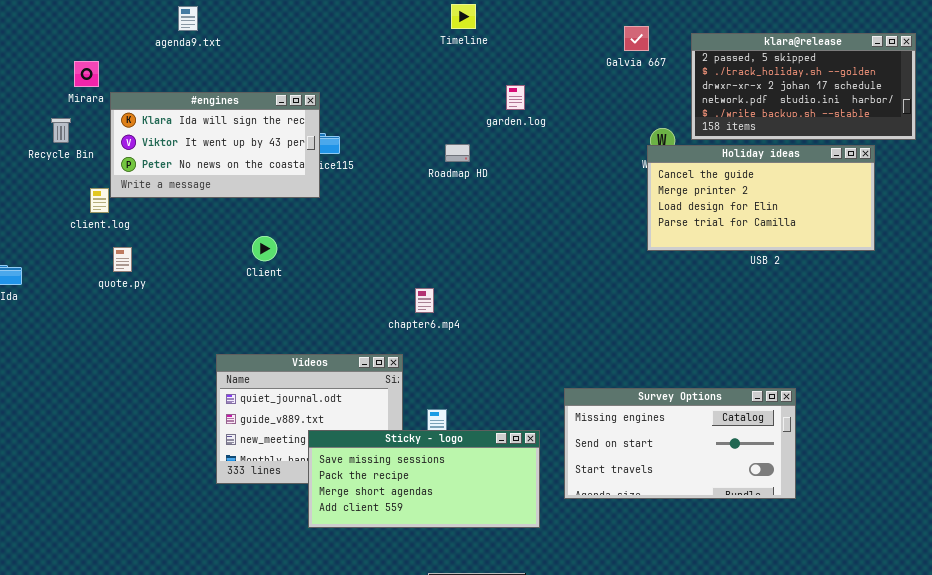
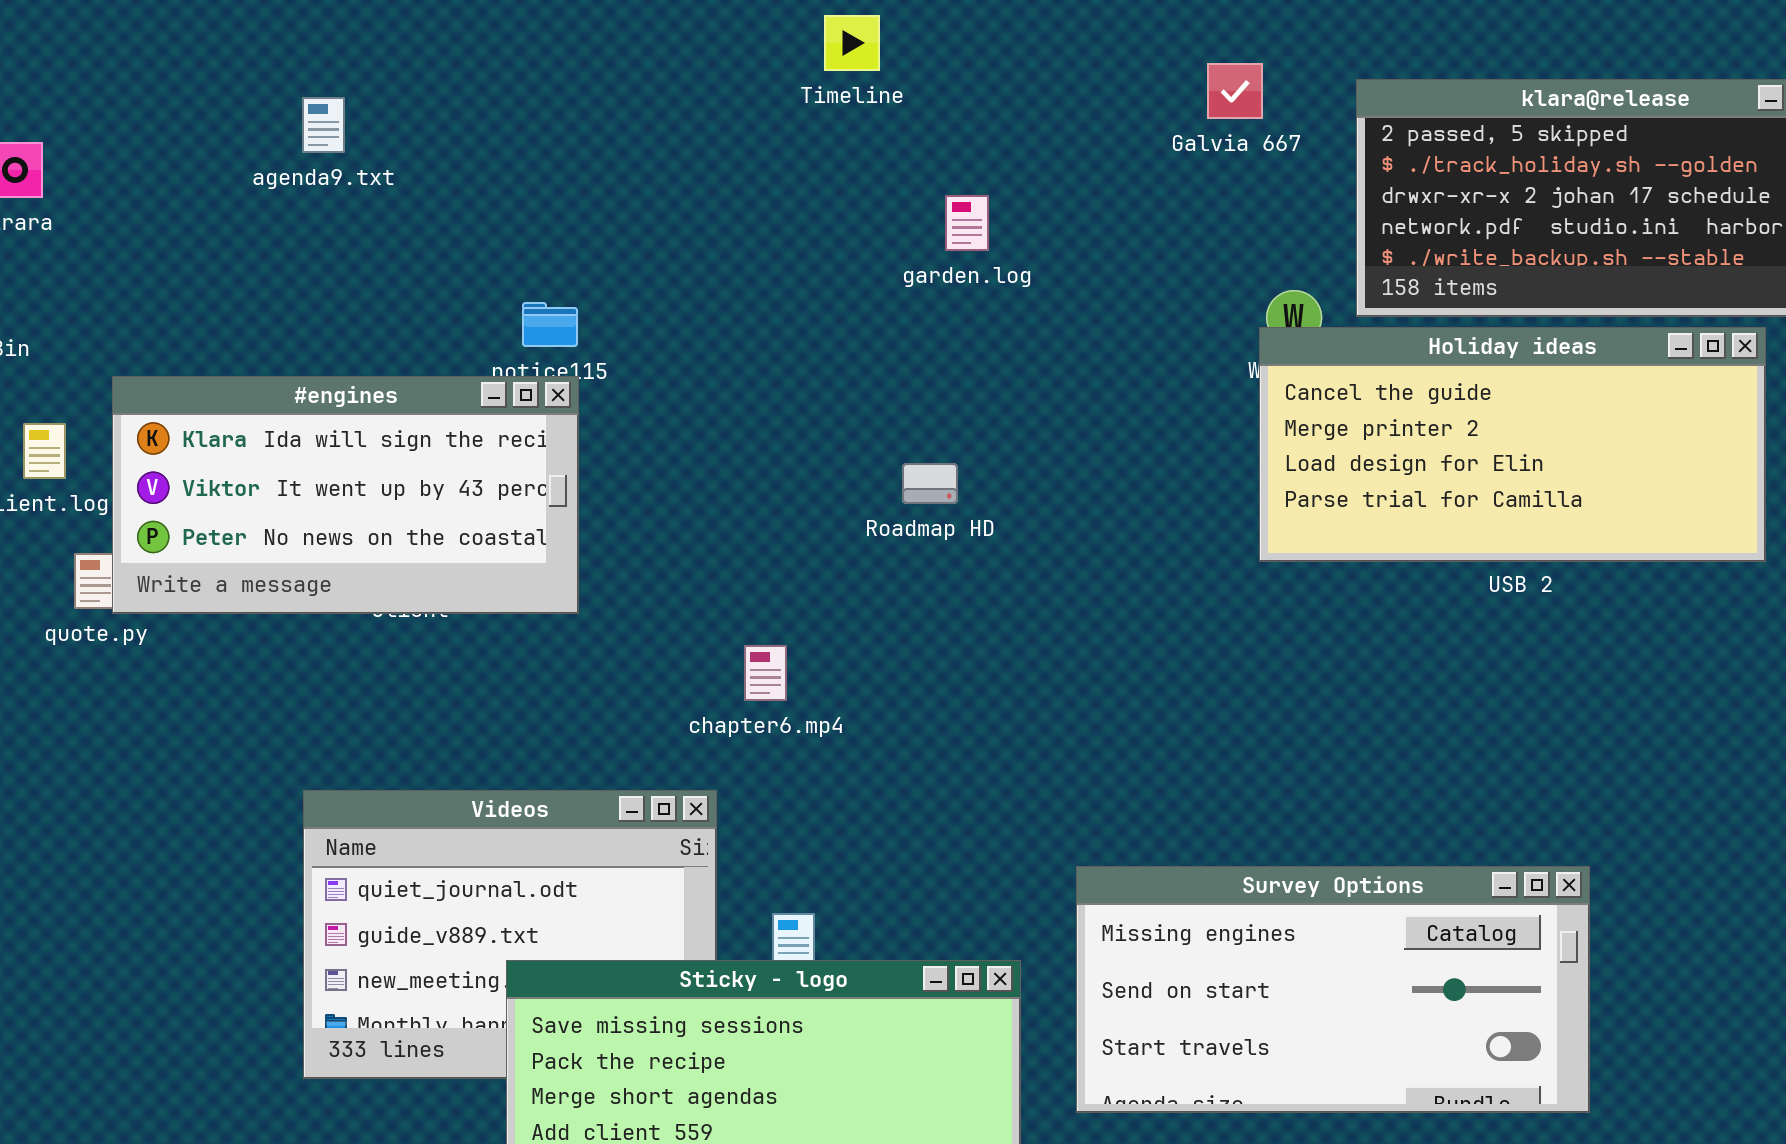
agenda9.txt: [178,6,198,31] -> [302,97,345,153], moved
#engines: [110,92,320,198] -> [112,376,579,614], moved
Roadmap HD: [445,144,470,162] -> [902,463,958,504], moved

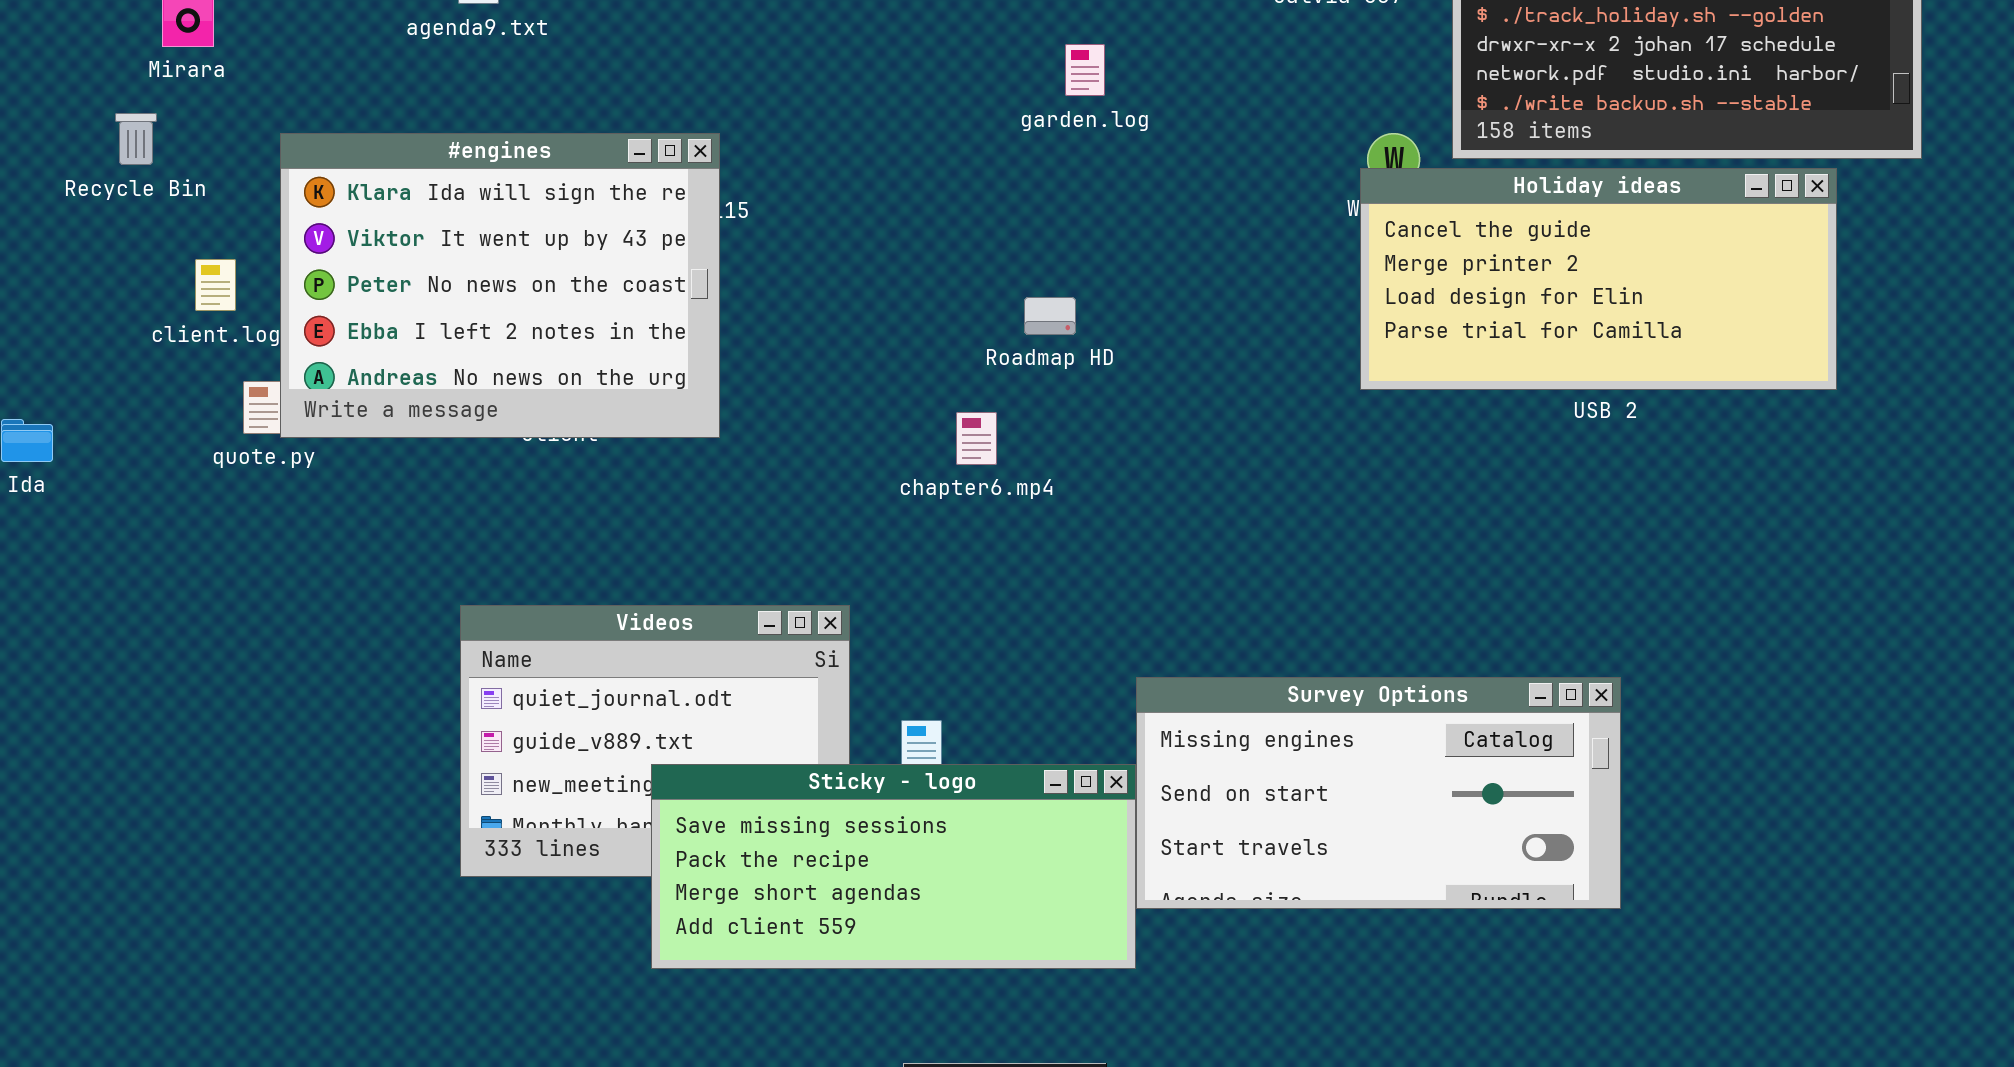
#engines: [112,376,579,614] -> [280,133,720,438], resized
chapter6.mp4: [744,645,787,701] -> [956,412,997,465], moved
Survey Options: [1076,866,1590,1113] -> [1136,677,1621,909], moved

